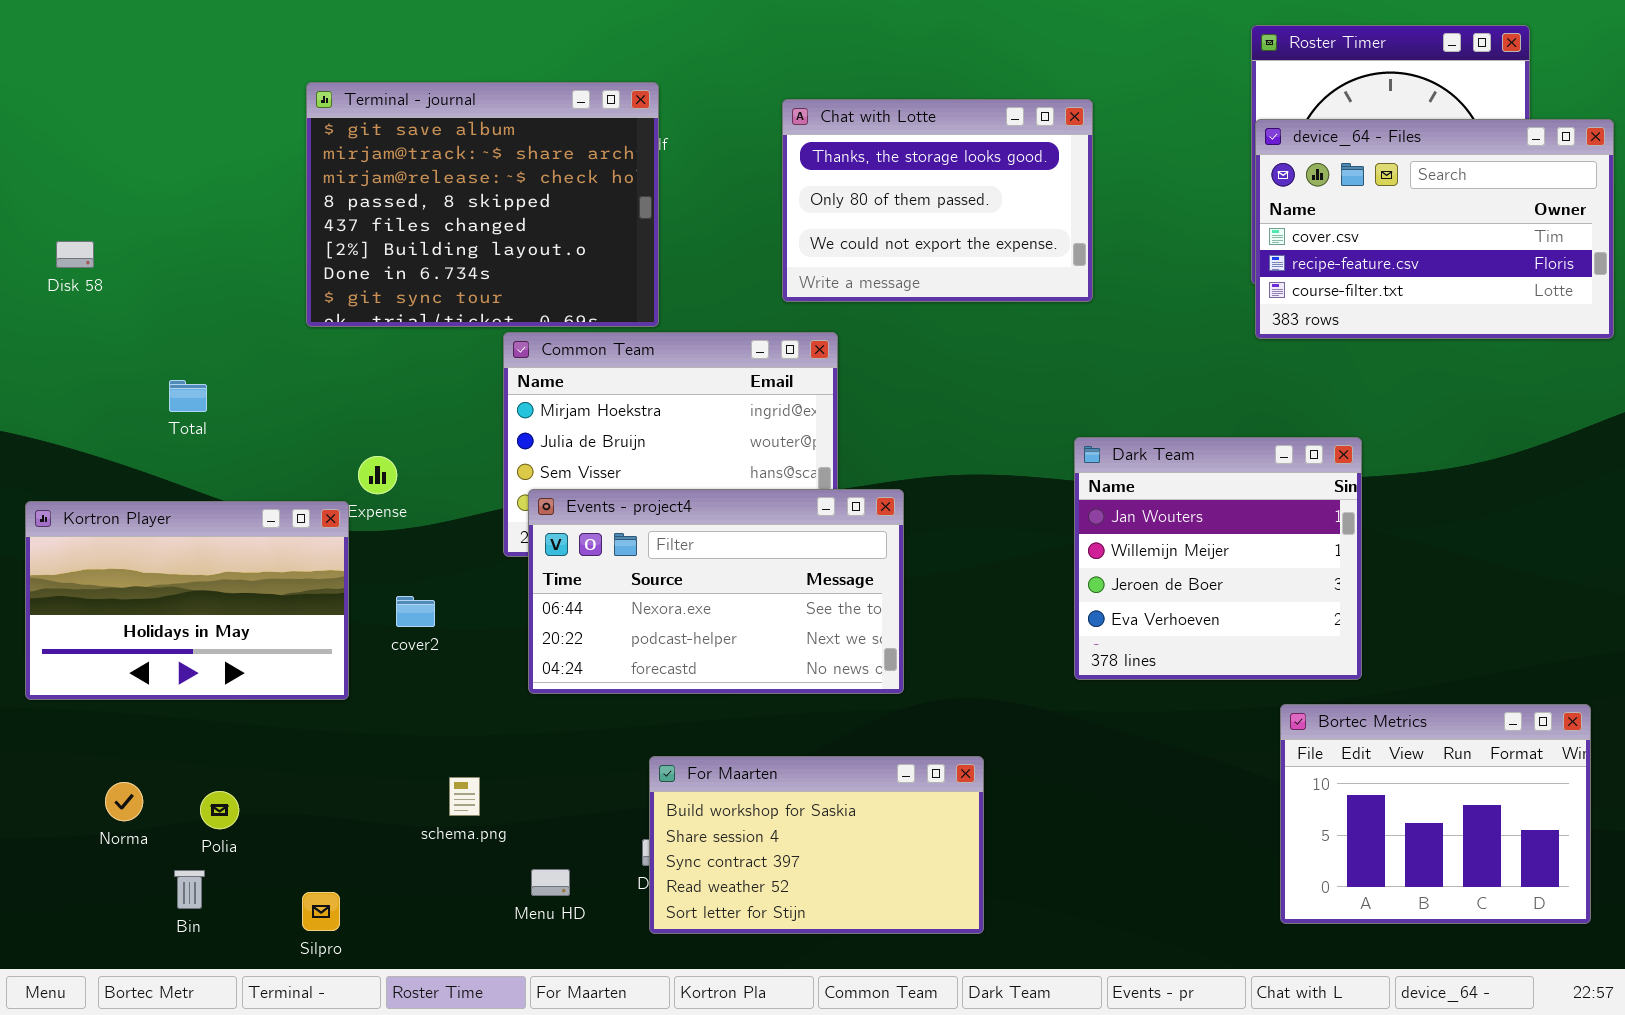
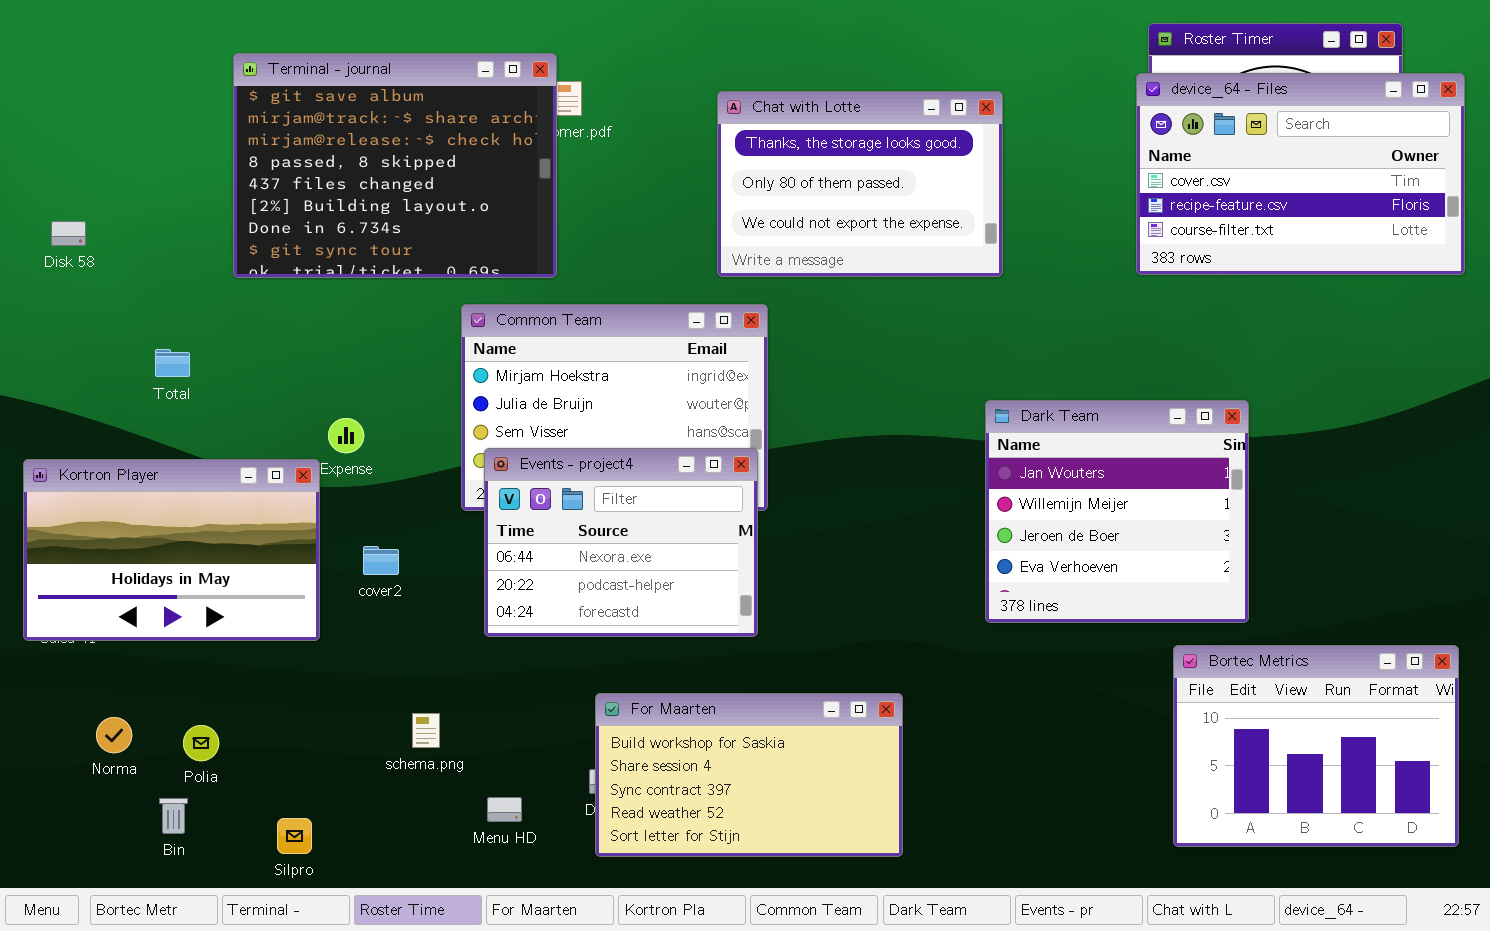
Terminal - journal: [306,82,659,327] -> [233,53,557,278], moved
device_64 - Files: [1255,119,1614,339] -> [1136,73,1465,275], moved
Events - project4: [528,489,904,694] -> [484,448,758,637], resized

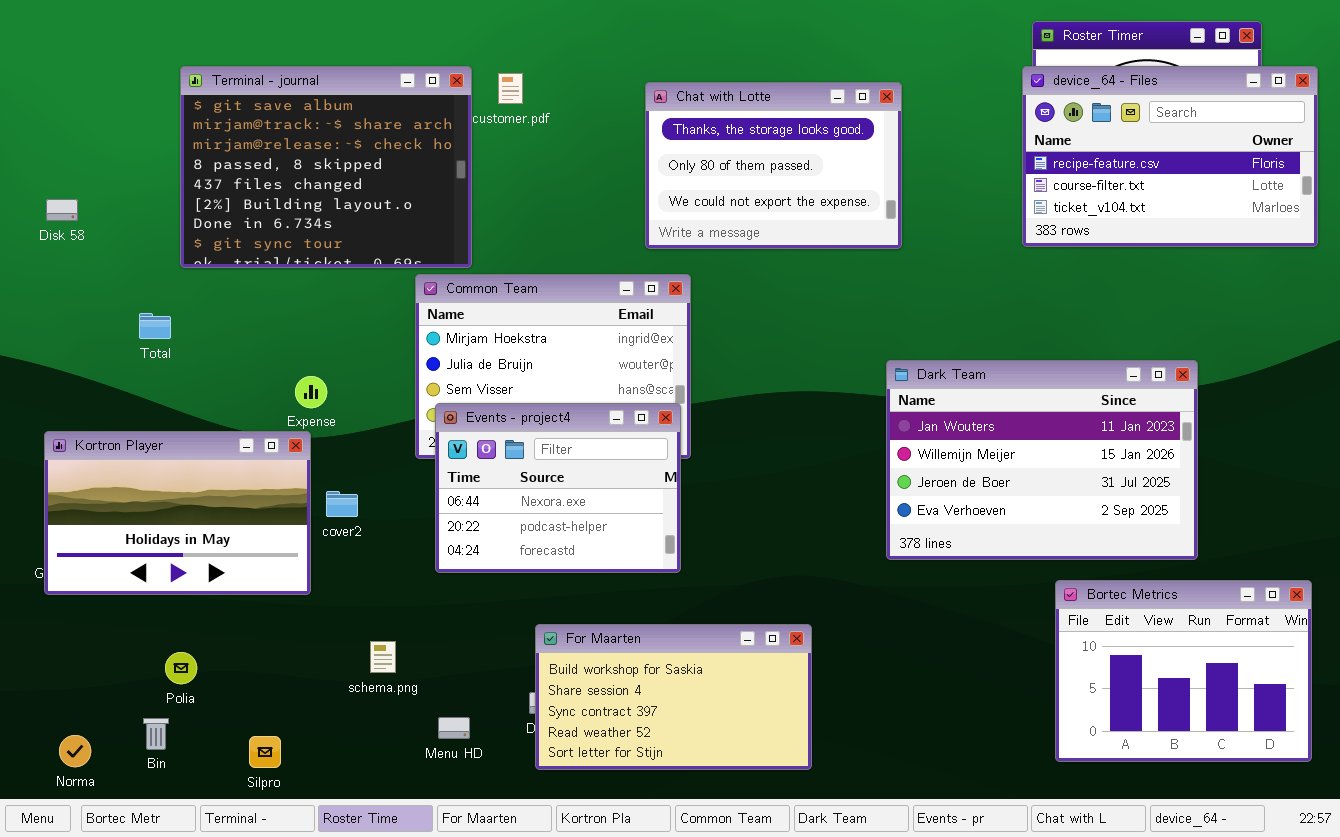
Terminal - journal: [233,53,557,278] -> [180,66,472,268], moved
device_64 - Files: [1136,73,1465,275] -> [1022,66,1318,247], scrolled down 1 row
Dark Team: [985,400,1249,623] -> [886,360,1198,560], resized
Kortron Player: [23,459,320,641] -> [44,431,311,595], moved
Norma: [96,717,132,753] -> [59,735,91,767], moved

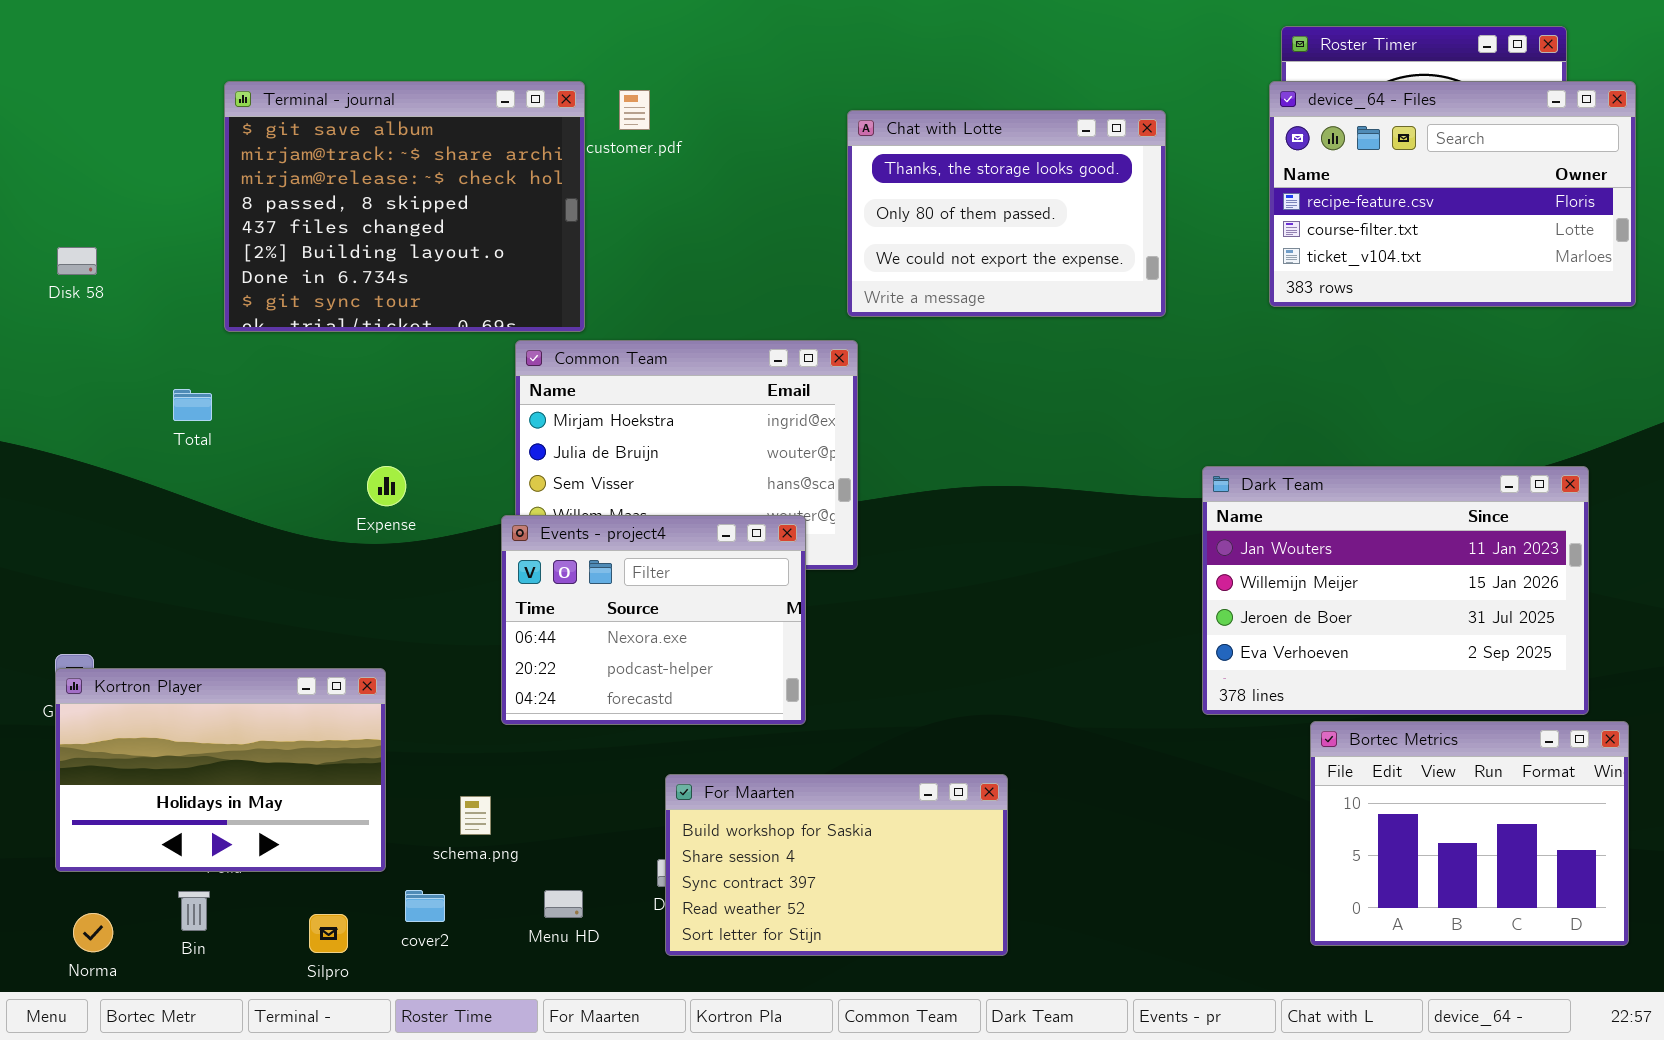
Chat with Lotte: [645,82,902,249] -> [847,110,1166,317], moved
Dark Team: [886,360,1198,560] -> [1202,466,1589,715], moved
Events - project4: [435,403,681,573] -> [501,515,806,725], moved
Kortron Player: [44,431,311,595] -> [55,668,386,872], moved
cover2: [326,491,358,517] -> [405,890,445,922], moved

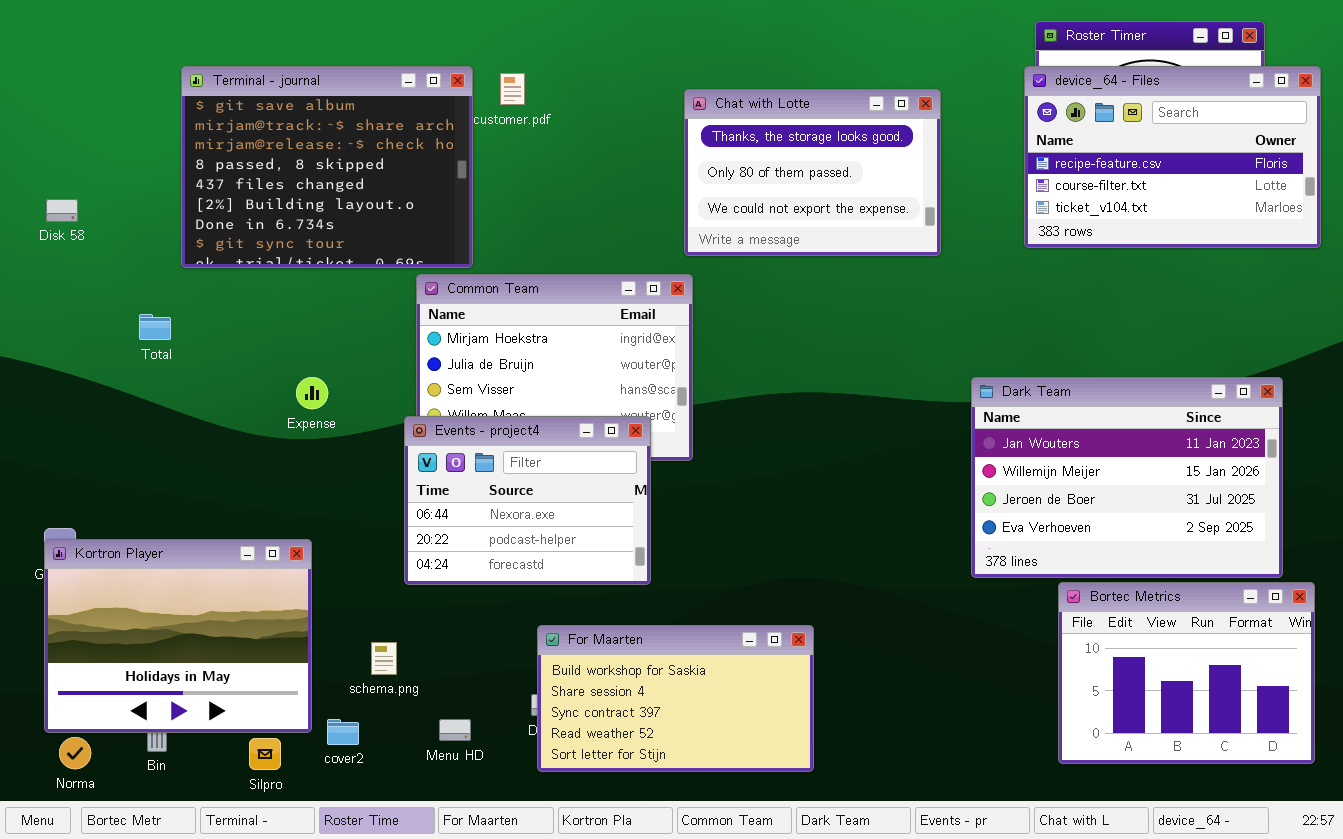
Kortron Player: [55,668,386,872] -> [44,539,312,733], resized

